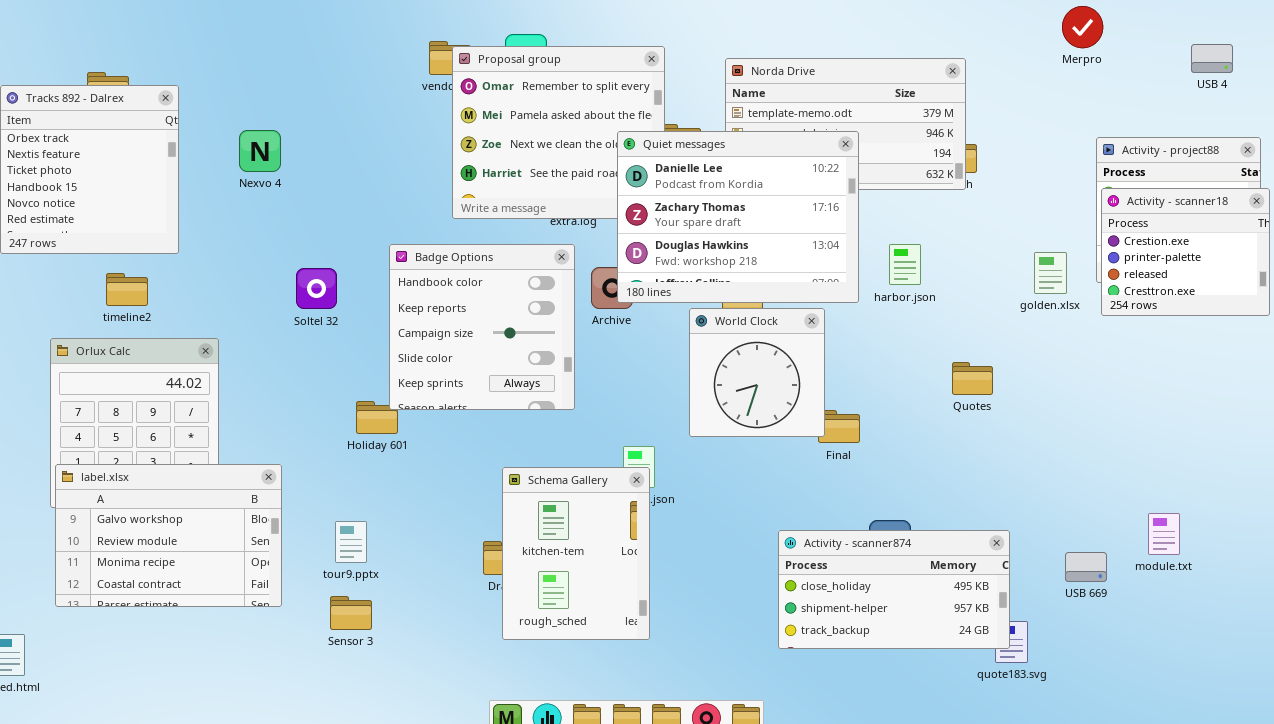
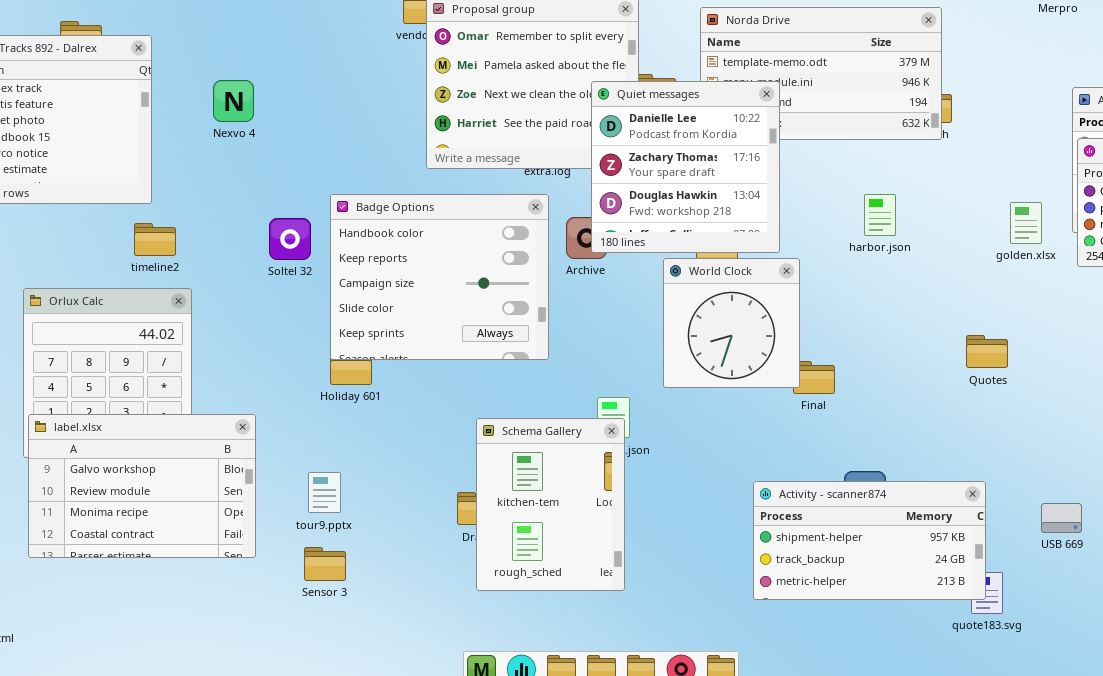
Quiet messages: [617,131,859,303] -> [591,81,780,253], resized
Badge Options: [389,244,575,410] -> [330,194,549,360], resized
timeline2: [106,273,148,306] -> [134,223,176,256], moved
Quotes: [952,362,993,395] -> [966,335,1008,368], moved
Activity - scanner874: [778,530,1010,649] -> [753,481,986,600], scrolled down 1 row

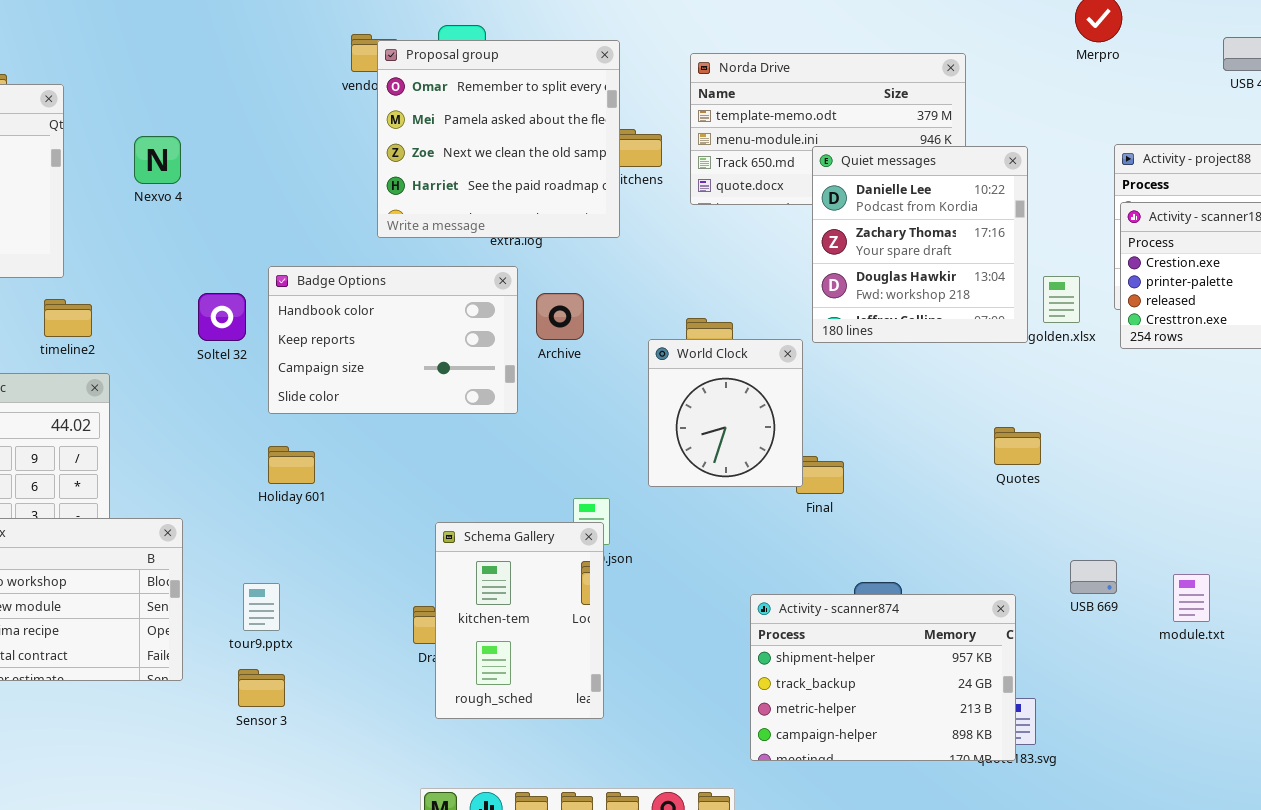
Quiet messages: [591,81,780,253] -> [812,146,1028,343], moved
Badge Options: [330,194,549,360] -> [268,266,518,414], resized
Activity - scanner874: [753,481,986,600] -> [750,594,1016,761], resized
USB 669: [1041,503,1082,533] -> [1070,560,1117,594], moved

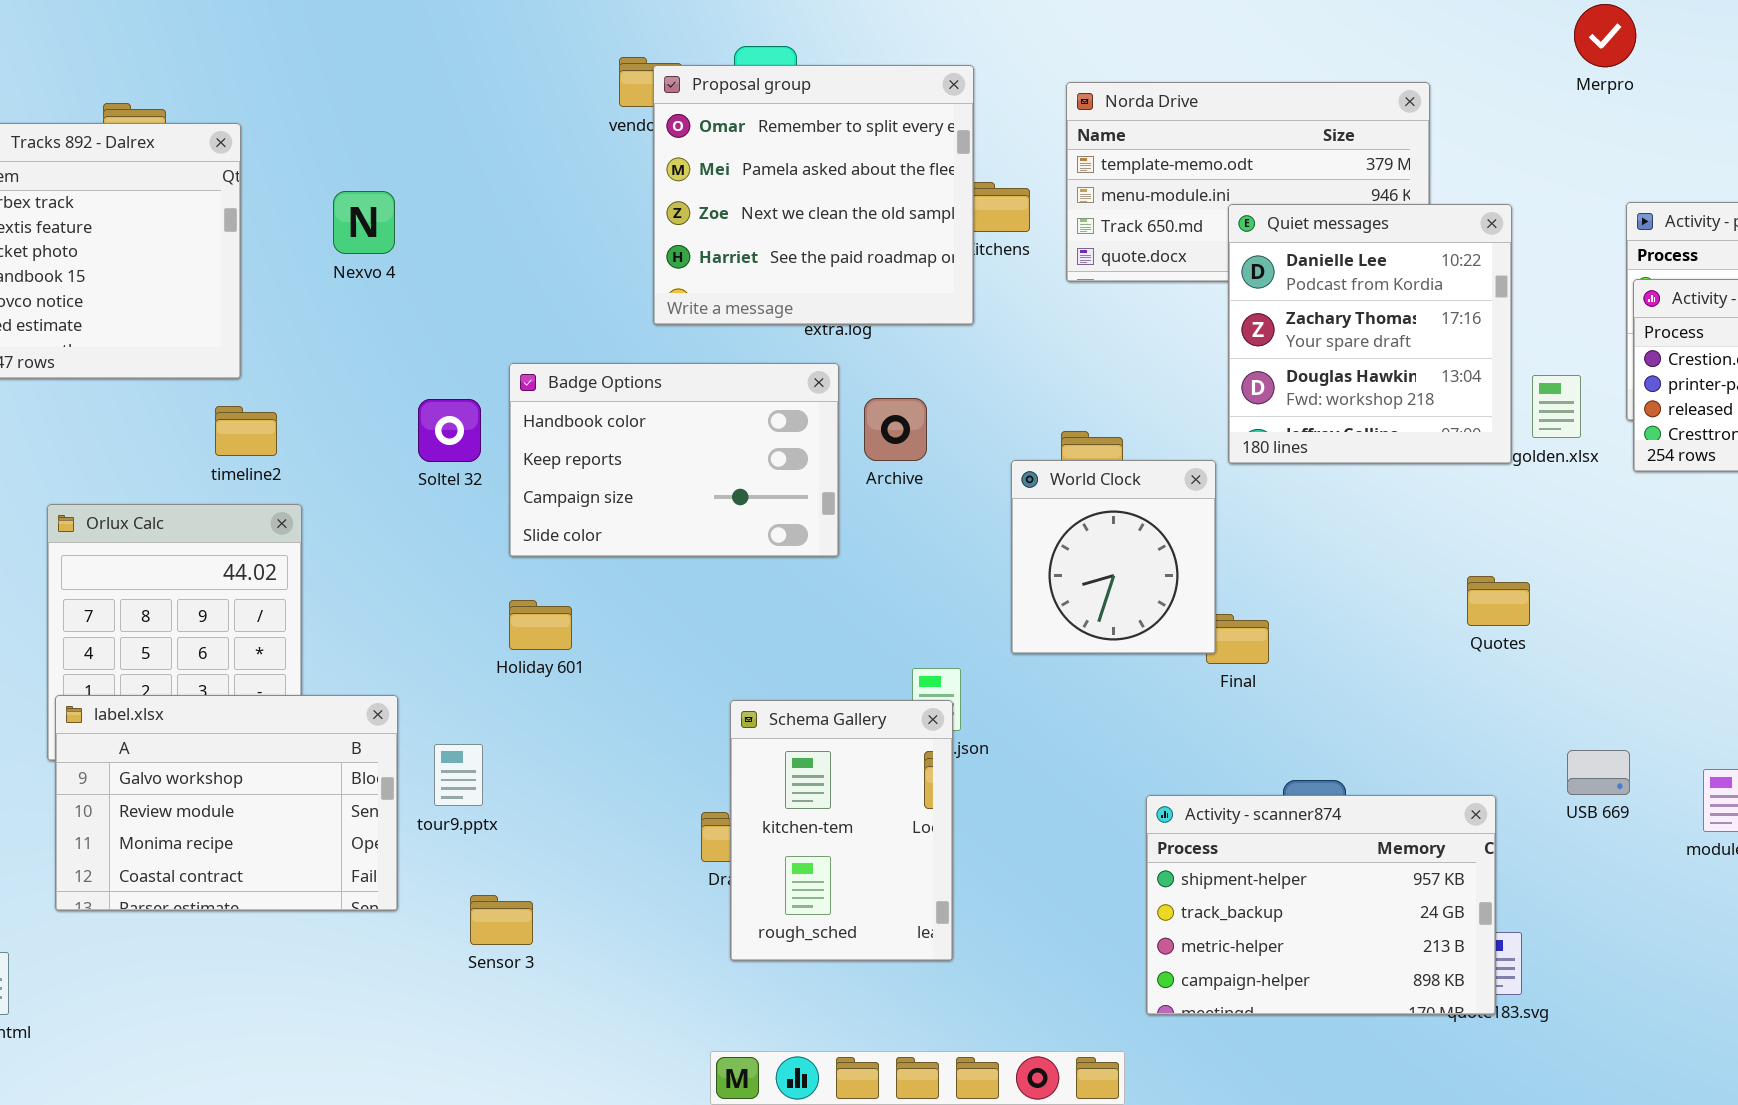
tour9.pptx: [243,583,280,631] -> [434,744,483,806], moved

